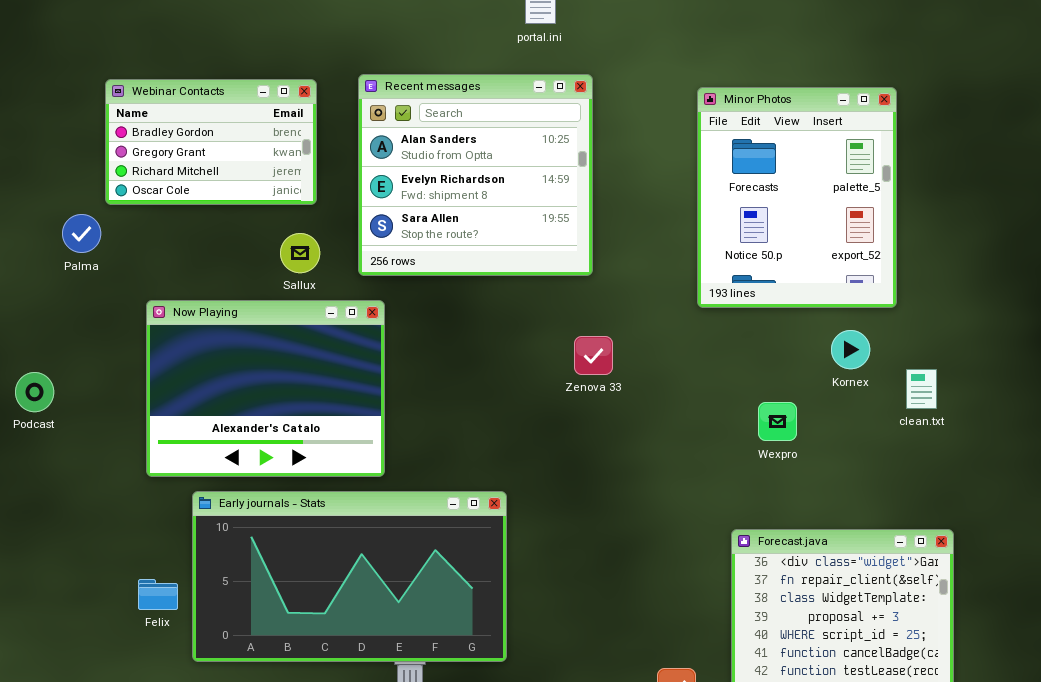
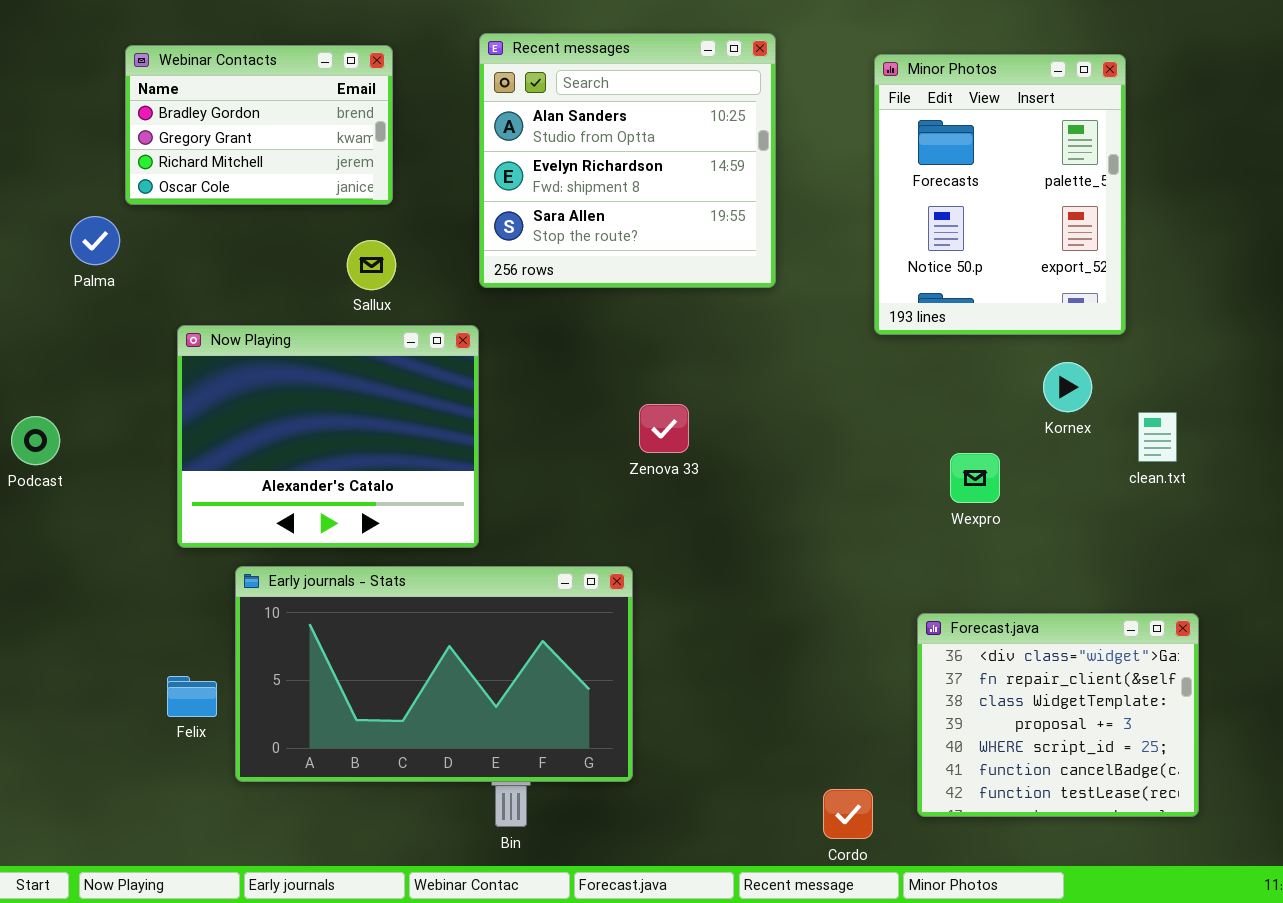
Recent messages: [358,74,593,276] -> [479,33,776,288], moved
Zenova 33: [574,336,613,375] -> [639,404,689,453], moved

